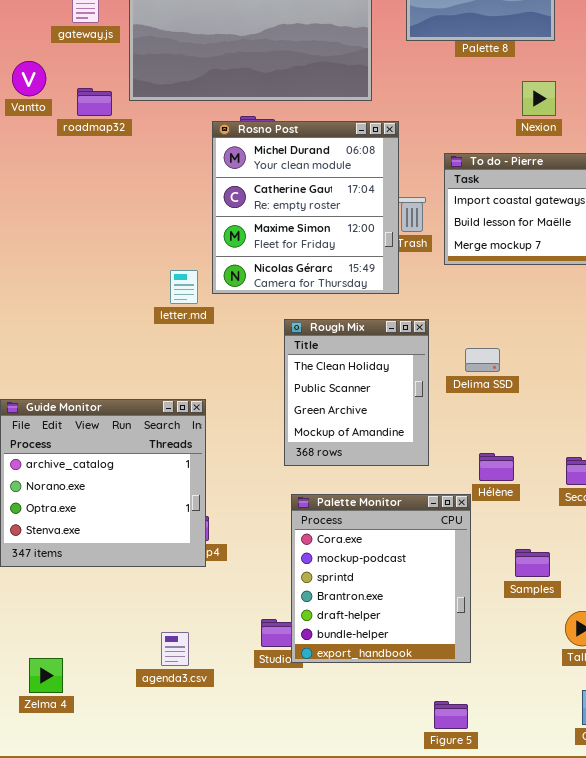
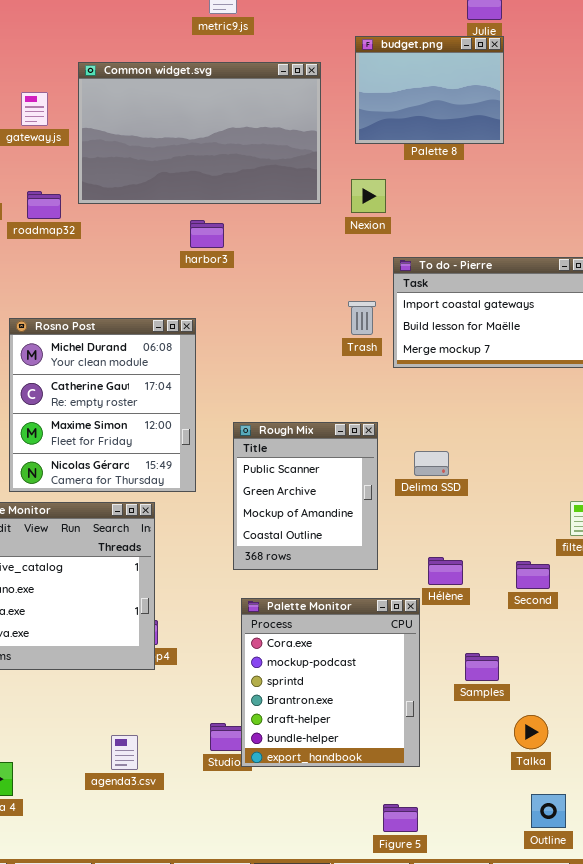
Nexion: [522,81,556,116] -> [351,179,386,213], moved
Rosno Post: [212,121,399,294] -> [9,318,196,492], moved
Rough Mix: [284,319,429,466] -> [233,422,378,570], scrolled down 1 row

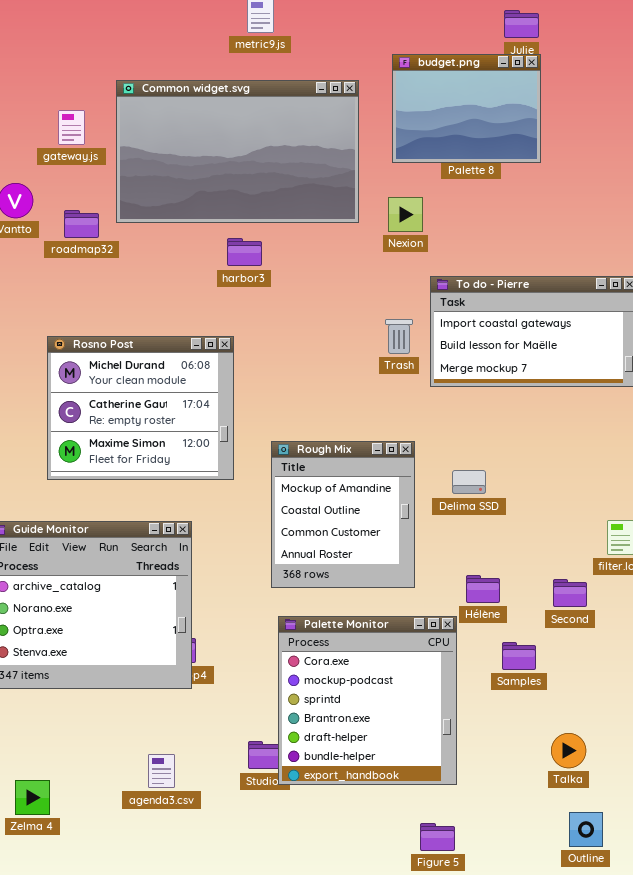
Rosno Post: [9,318,196,492] -> [47,336,234,480], resized
Rough Mix: [233,422,378,570] -> [271,441,415,588], scrolled down 2 rows
Samples: [465,653,499,681] -> [502,642,536,670], moved

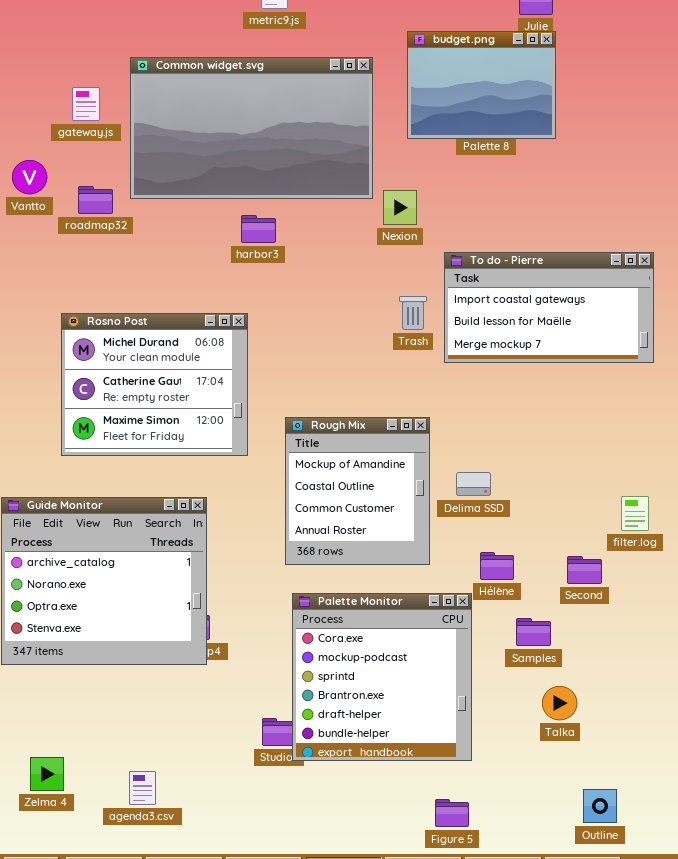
Nexion: [388,197,423,232] -> [383,190,417,225], moved
Delima SSD: [452,470,486,494] -> [456,472,491,496], moved
Talka: [551,733,586,768] -> [542,686,577,720], moved
agenda3.csv: [148,754,175,788] -> [129,771,156,805], moved

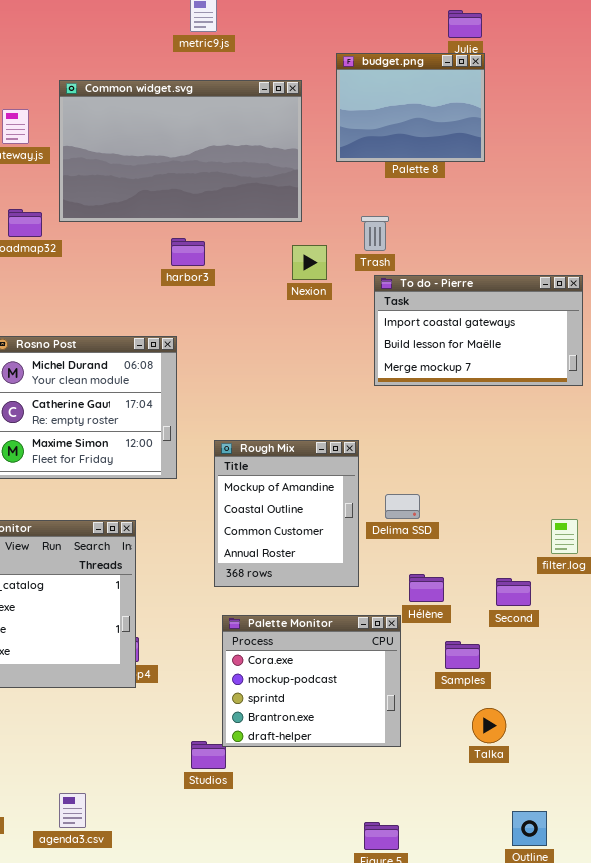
Nexion: [383,190,417,225] -> [292,245,327,280], moved
Trash: [399,296,427,330] -> [361,216,389,251], moved
Palette Monitor: [292,593,472,761] -> [222,615,401,747], resized

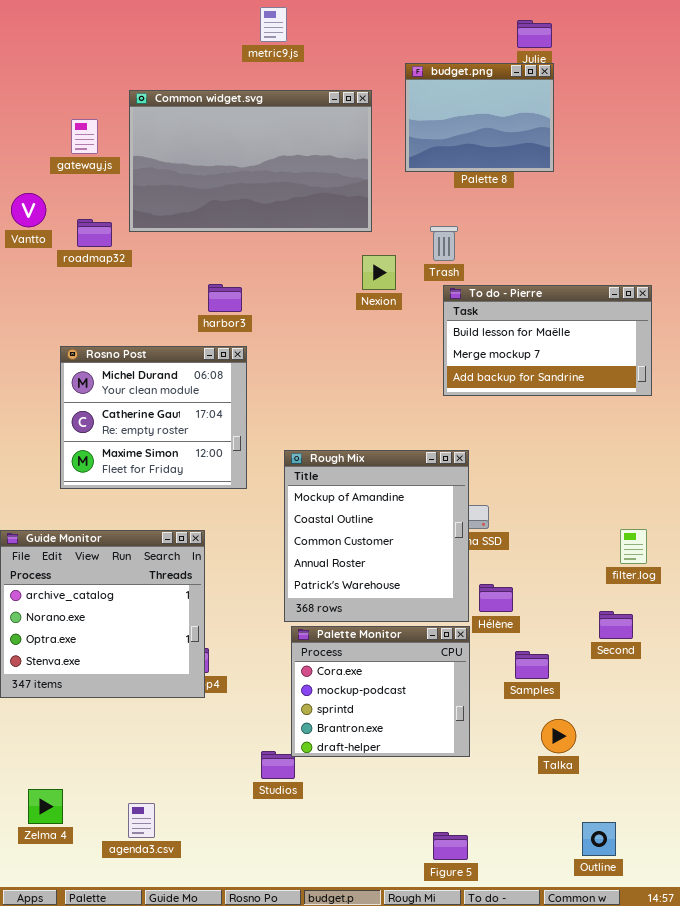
harbor3: [171,238,205,266] -> [208,284,242,312], moved
To do - Pierre: [374,275,583,386] -> [443,285,652,396], scrolled down 1 row
Rough Mix: [214,440,359,587] -> [284,450,469,622], resized
Second: [496,578,531,606] -> [599,611,633,639], moved

